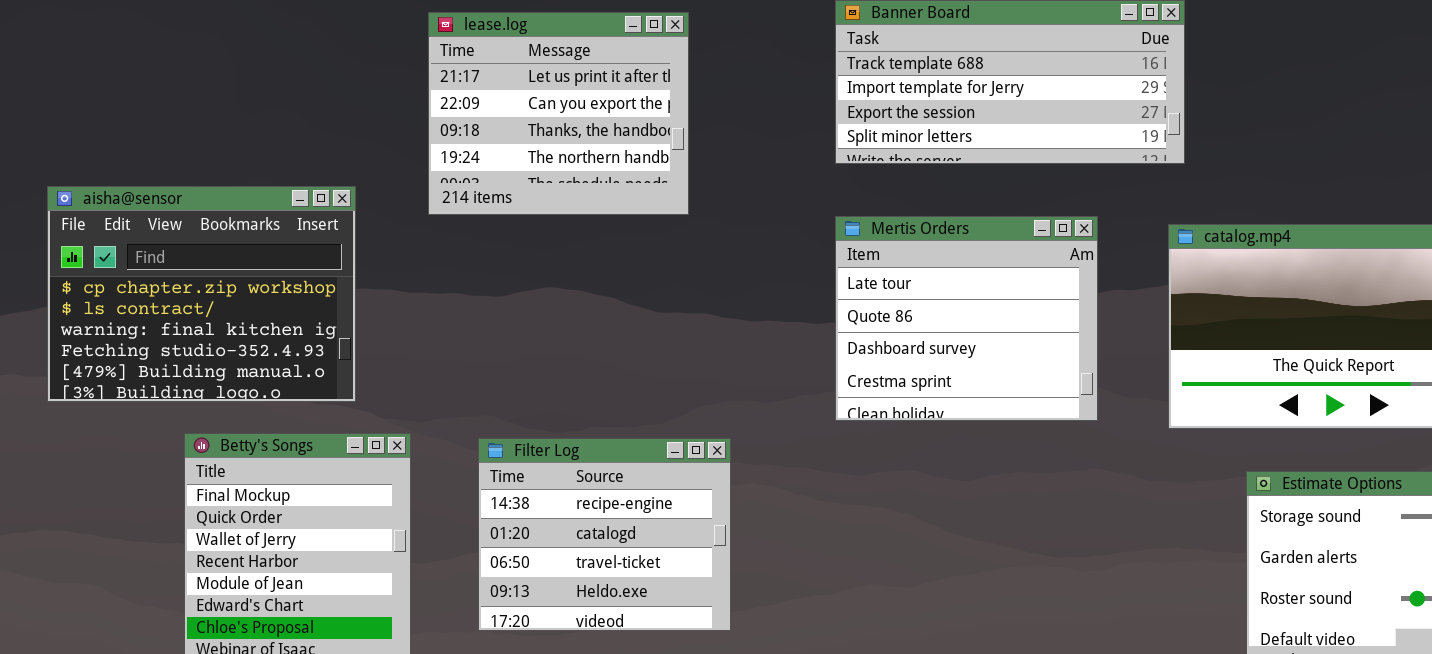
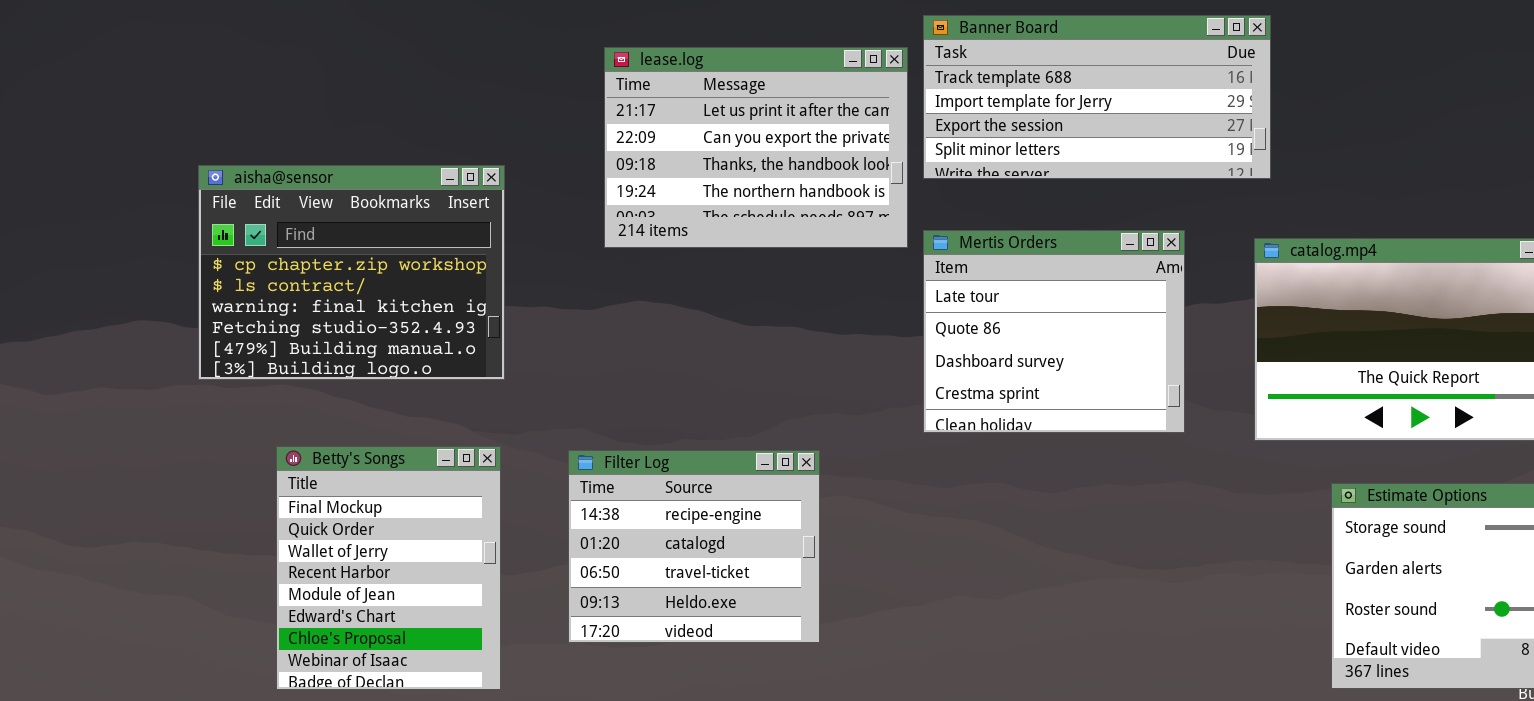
lease.log: [428,12,689,215] -> [604,47,908,248], moved, resized
aisha@sensor: [47,186,356,402] -> [198,165,505,380], moved

